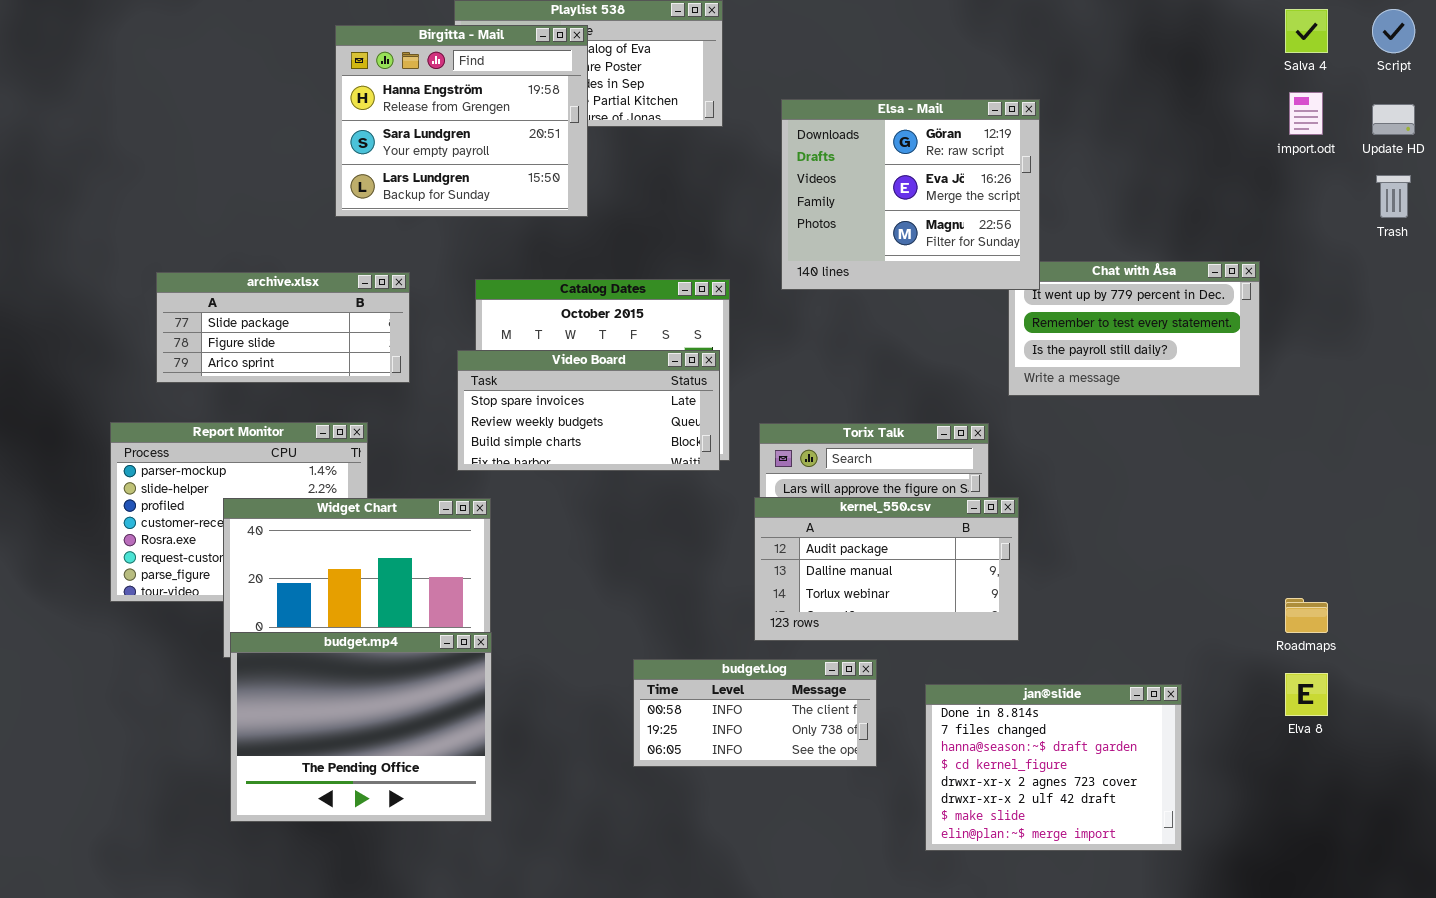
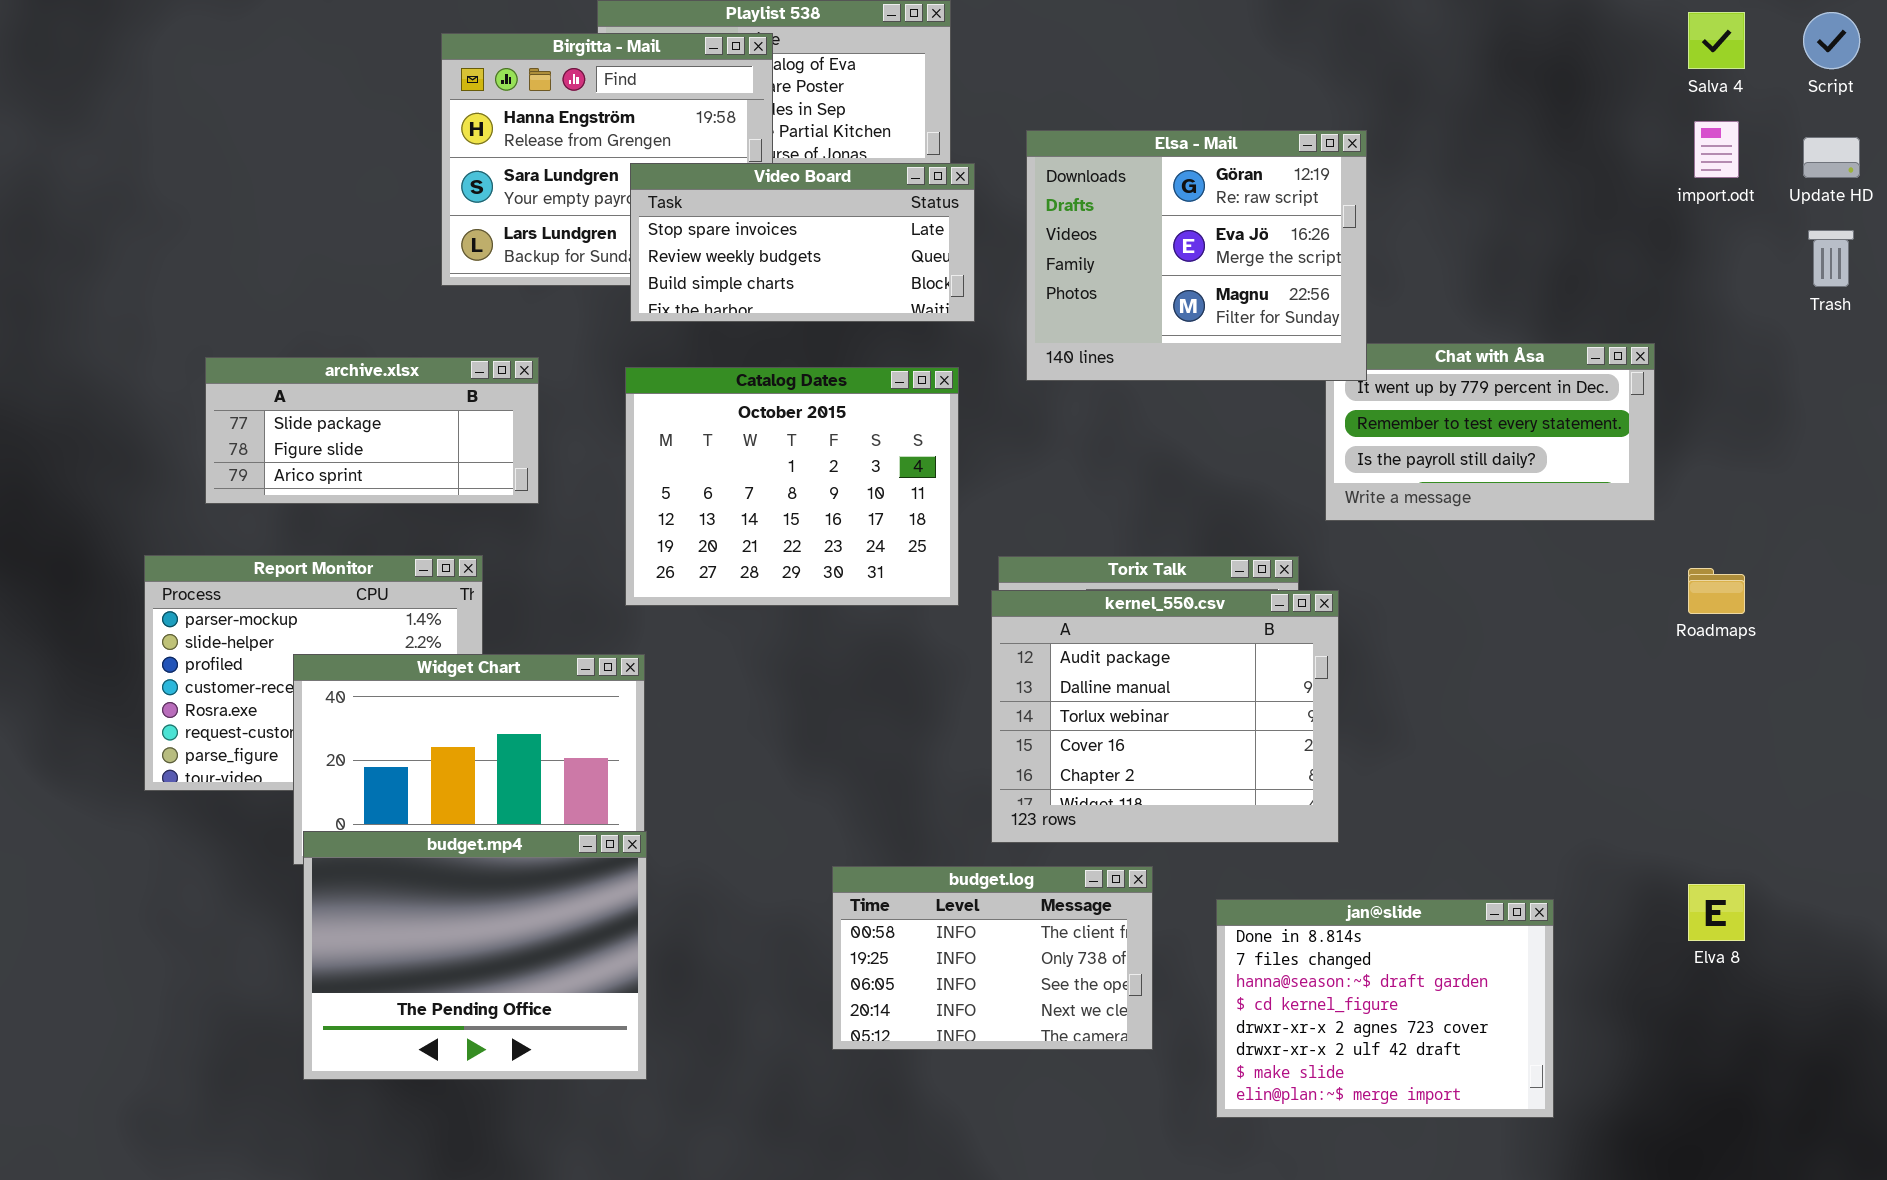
Video Board: [457,350,720,471] -> [630,163,975,322], moved
kernel_550.csv: [754,497,1019,641] -> [991,590,1339,843], resized
Roadmaps: [1285,598,1328,633] -> [1688,568,1745,614], moved
budget.log: [633,659,877,767] -> [832,866,1153,1050], resized

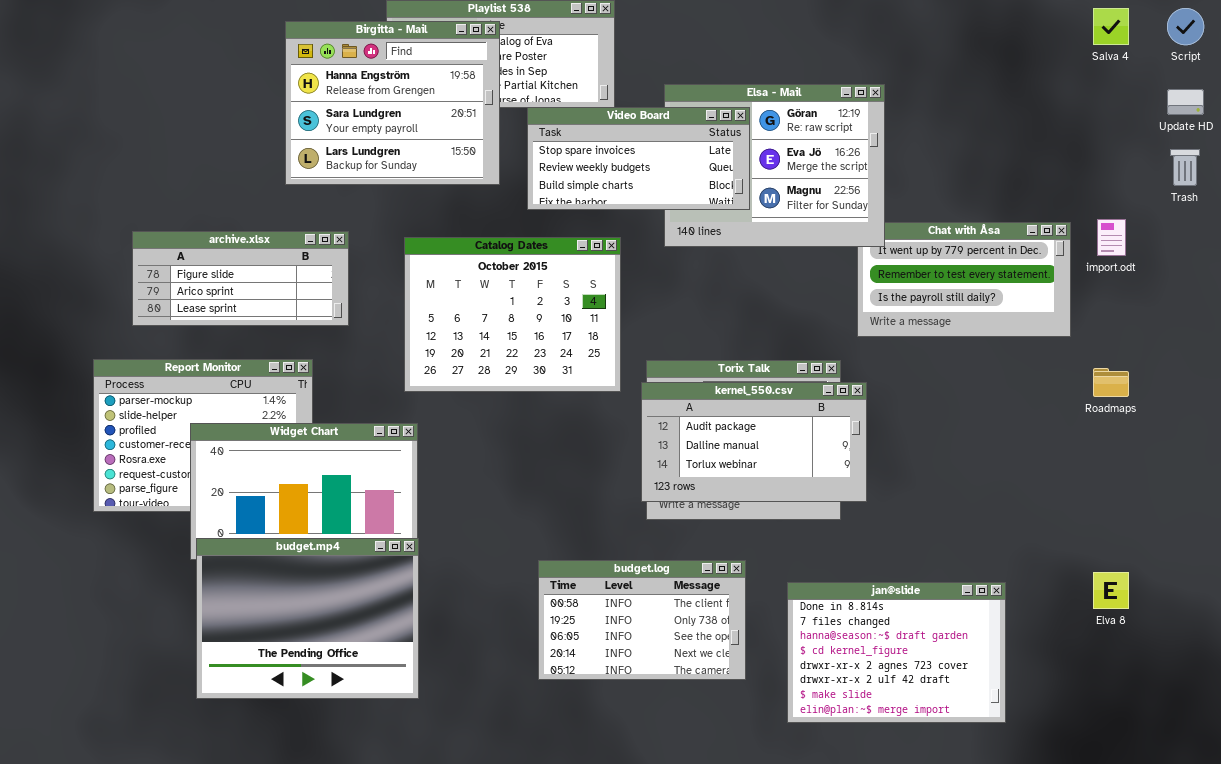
import.odt: [1694,121,1739,178] -> [1097,219,1126,256], moved
Video Board: [630,163,975,322] -> [527,107,750,210], moved
archive.xlsx: [205,357,539,504] -> [132,231,349,326], scrolled down 1 row
kernel_550.csv: [991,590,1339,843] -> [641,382,867,502], resized

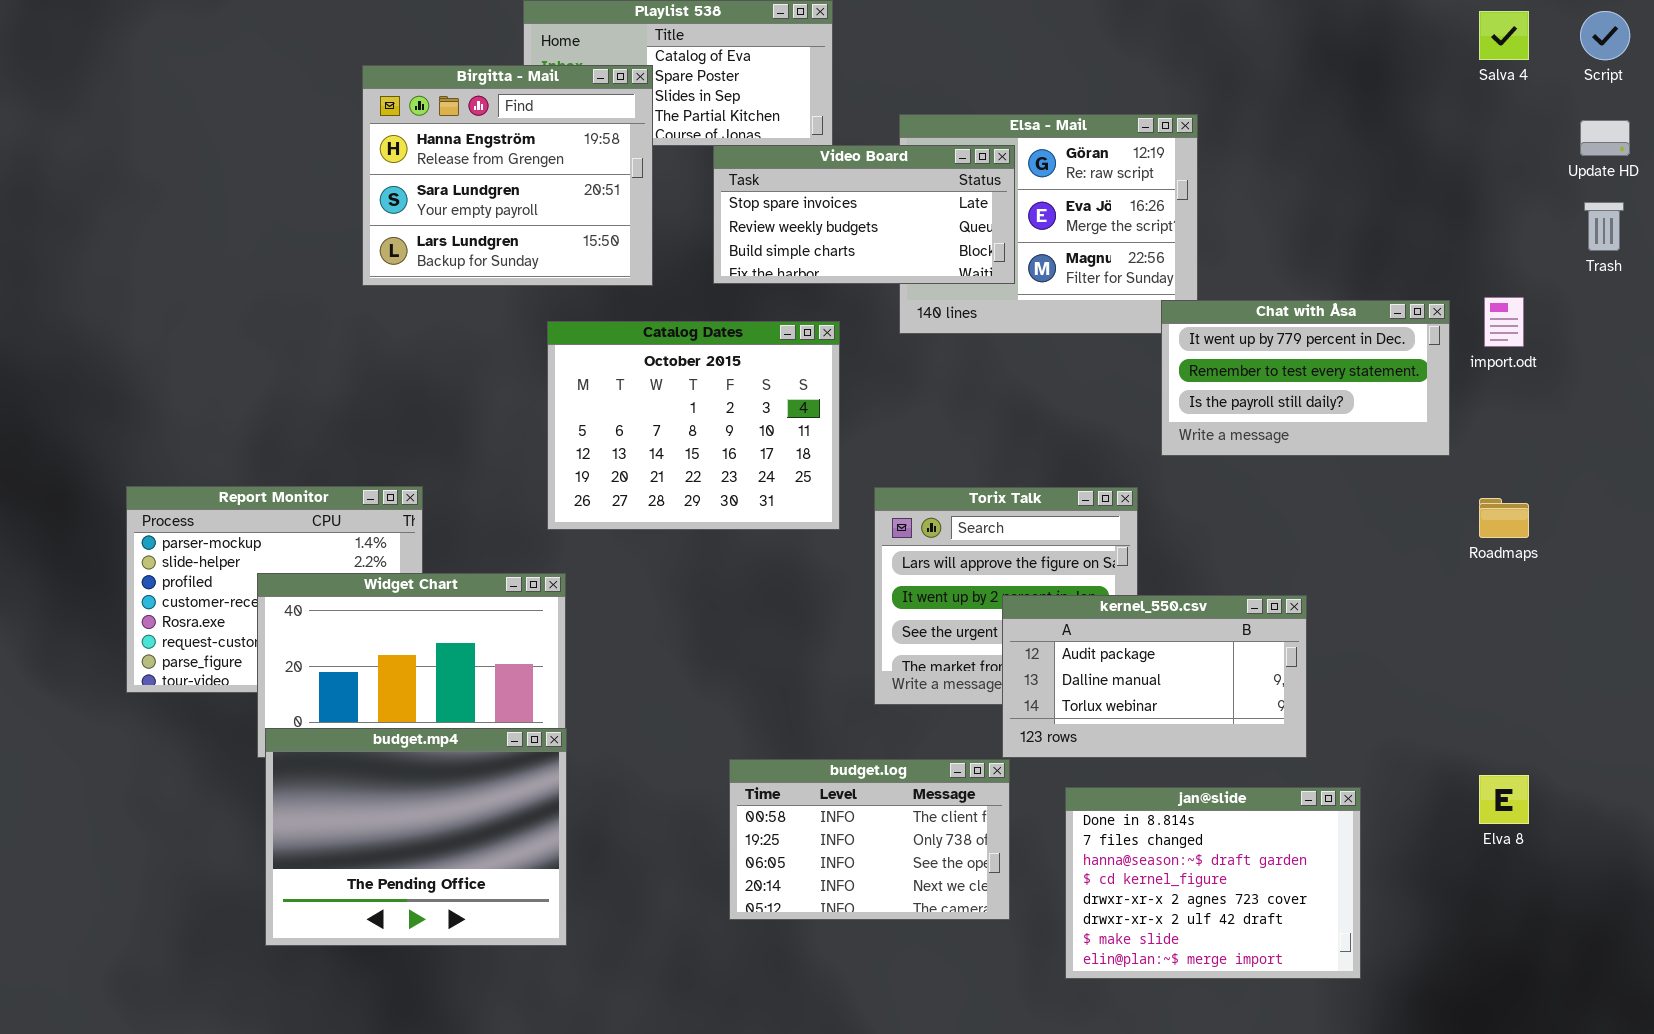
Birgitta - Mail: [285,21,500,185] -> [362,65,653,286], moved
Chat with Åsa: [857,222,1071,337] -> [1161,300,1450,456], raised
archive.xlsx: [132,231,349,326] -> none, closed
kernel_550.csv: [641,382,867,502] -> [1002,595,1307,758], moved

